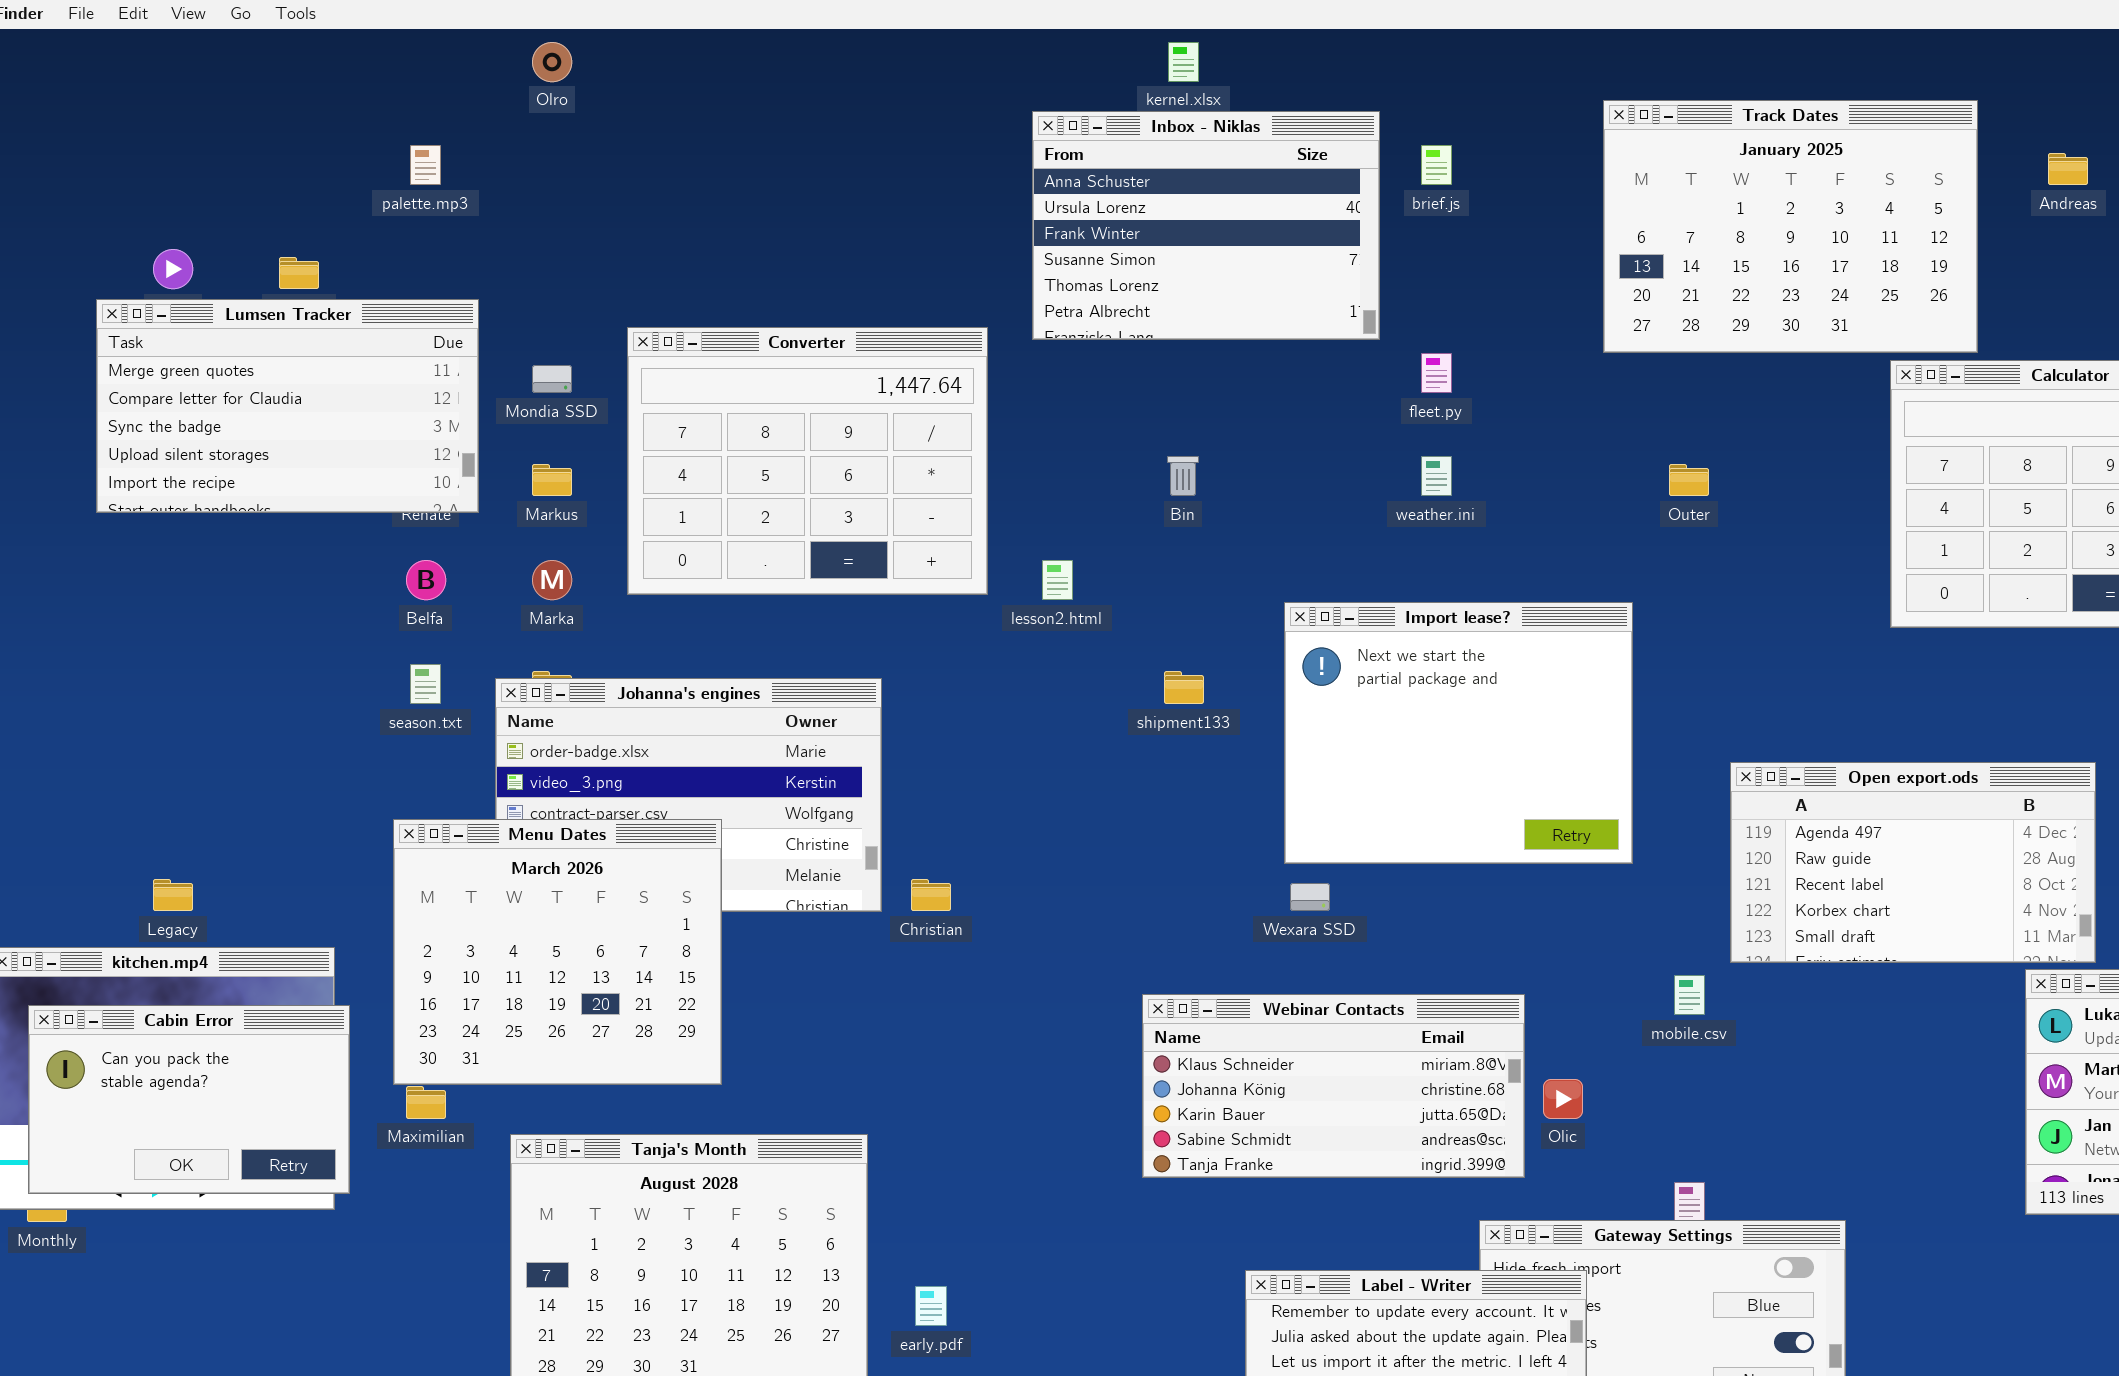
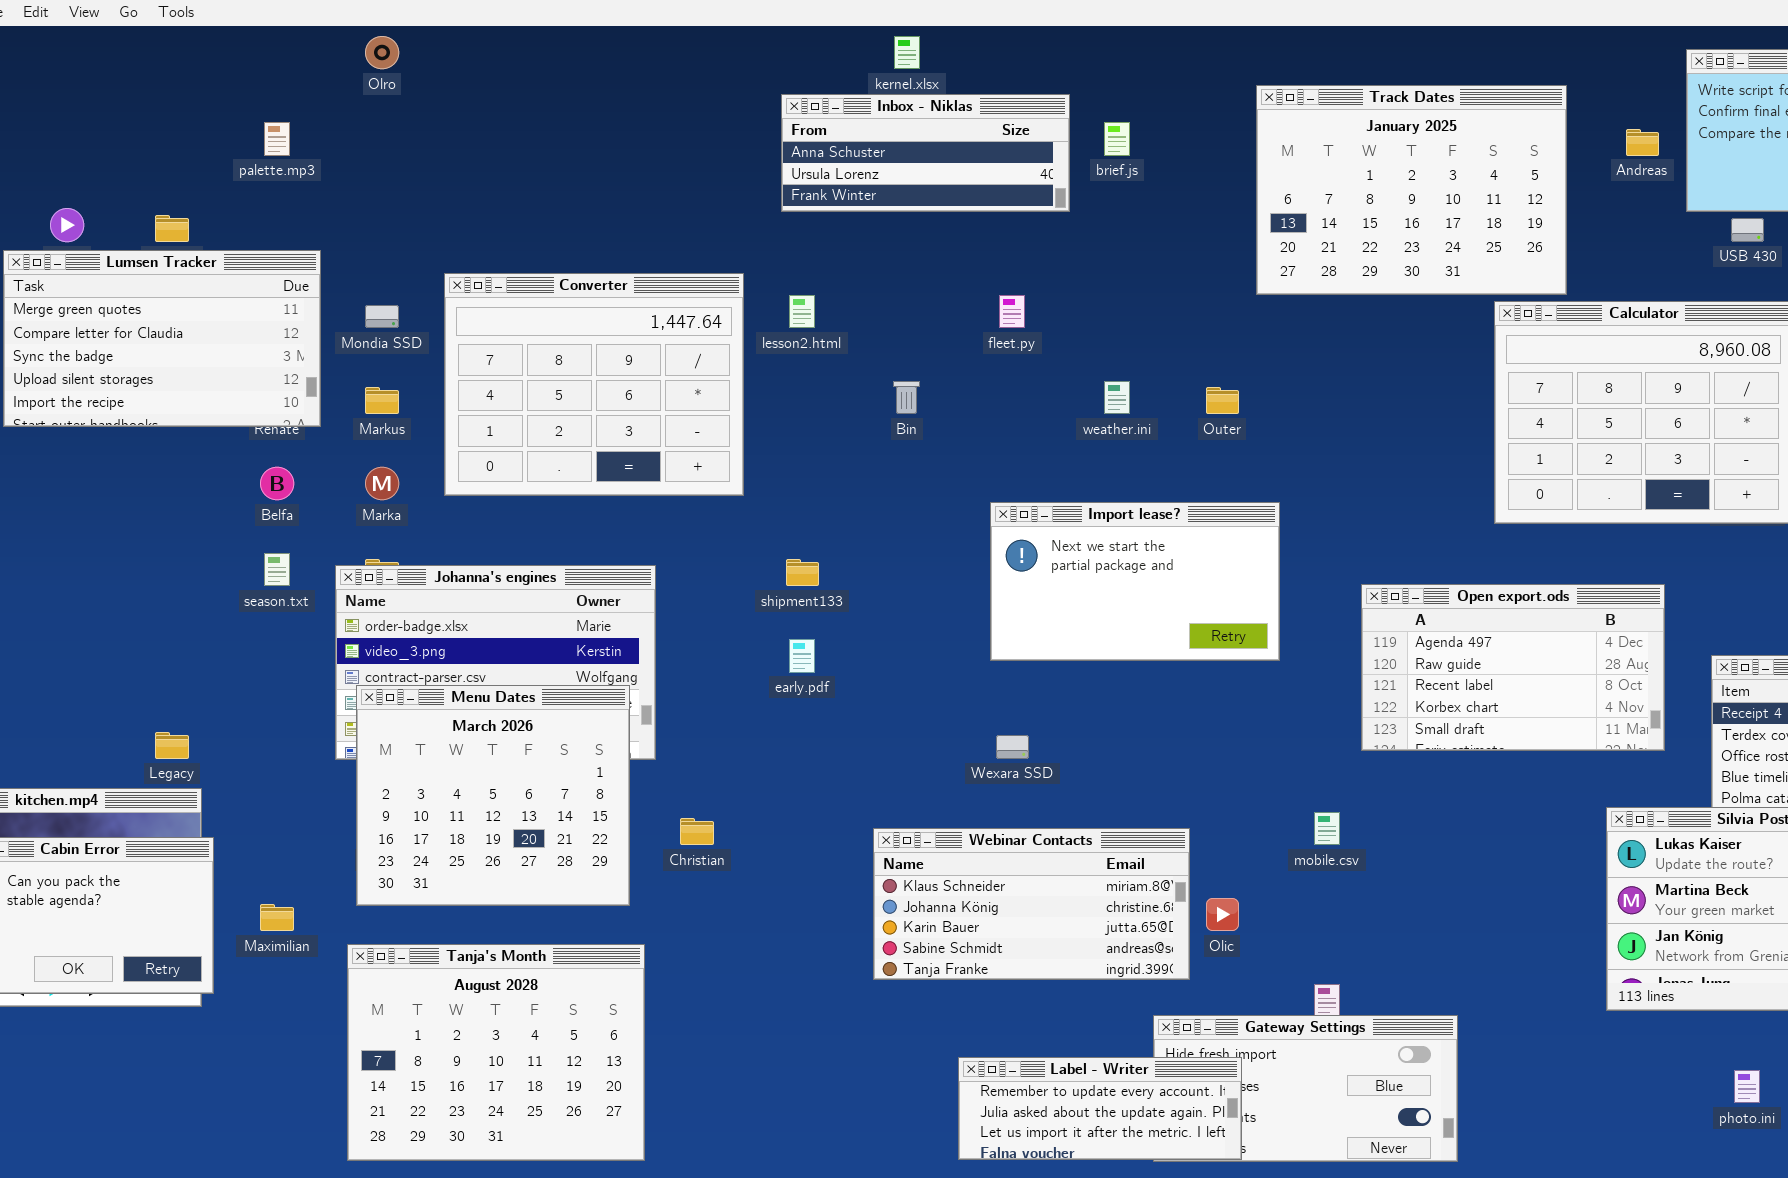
Inbox - Niklas: [1032,111,1380,340] -> [781,94,1070,212], resized
fleet.py: [1421,353,1452,393] -> [999,295,1025,328], moved
Outer: [1669,464,1709,496] -> [1206,387,1239,414], moved
lesson2.html: [1042,560,1073,600] -> [789,295,815,328], moved
Import lease?: [1284,602,1633,864] -> [990,502,1280,661], resized
shipment133: [1164,671,1204,704] -> [786,559,819,586], moved
Open export.ods: [1730,762,2096,963] -> [1361,584,1665,751], moved
Menu Dates: [393,819,722,1085] -> [356,685,630,906], moved
Legacy: [153,879,193,911] -> [155,732,189,759], moved
Christian: [911,879,951,911] -> [680,818,714,845], moved
early.pdf: [915,1286,947,1326] -> [789,639,815,673], moved

